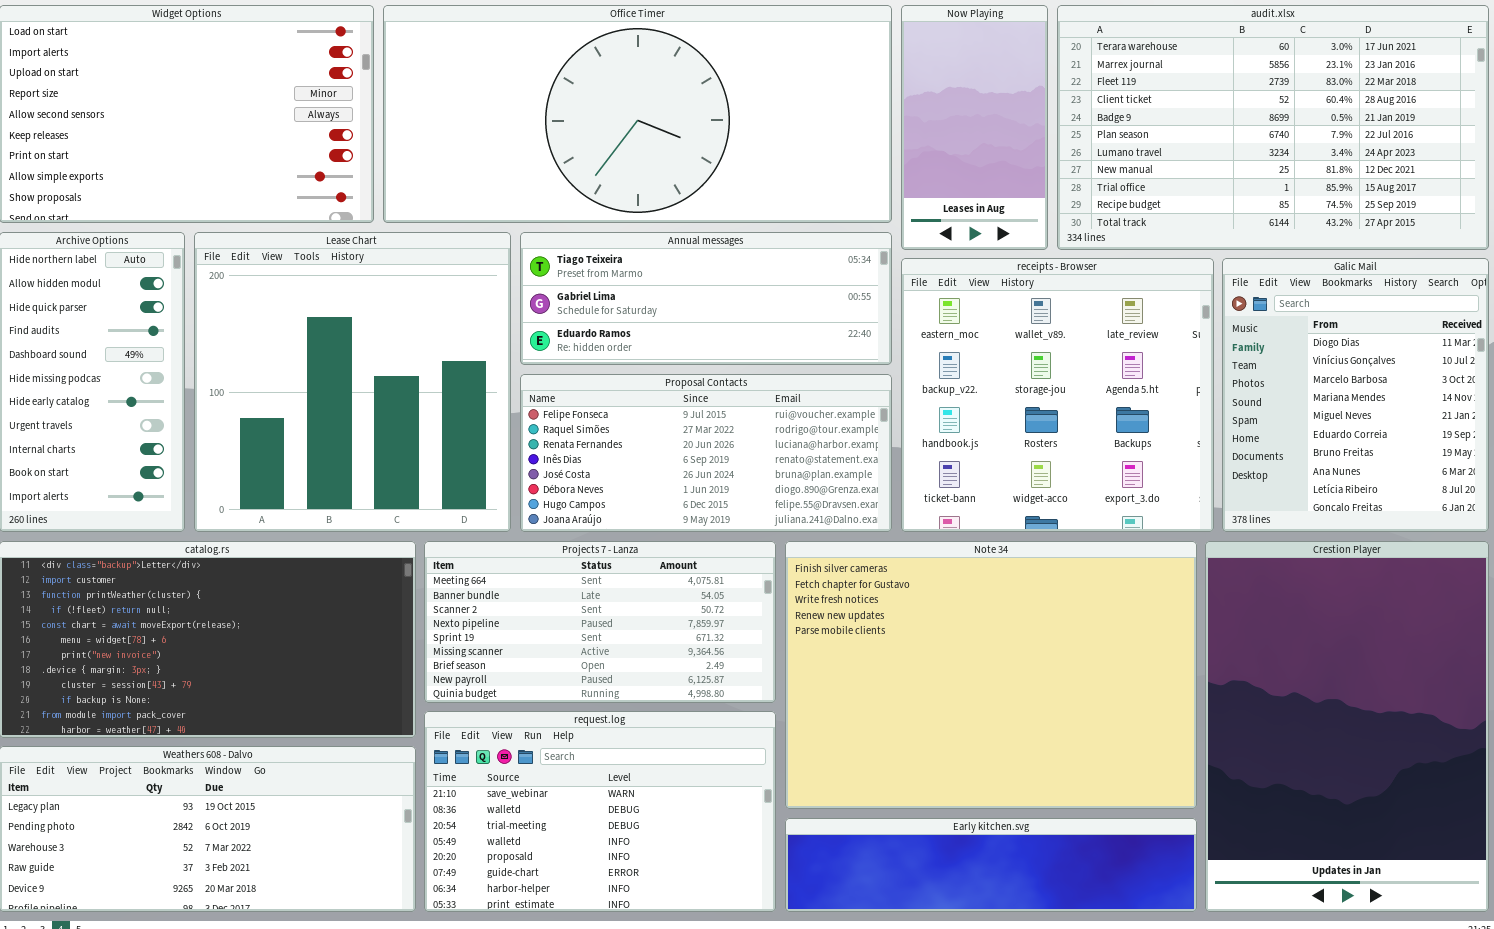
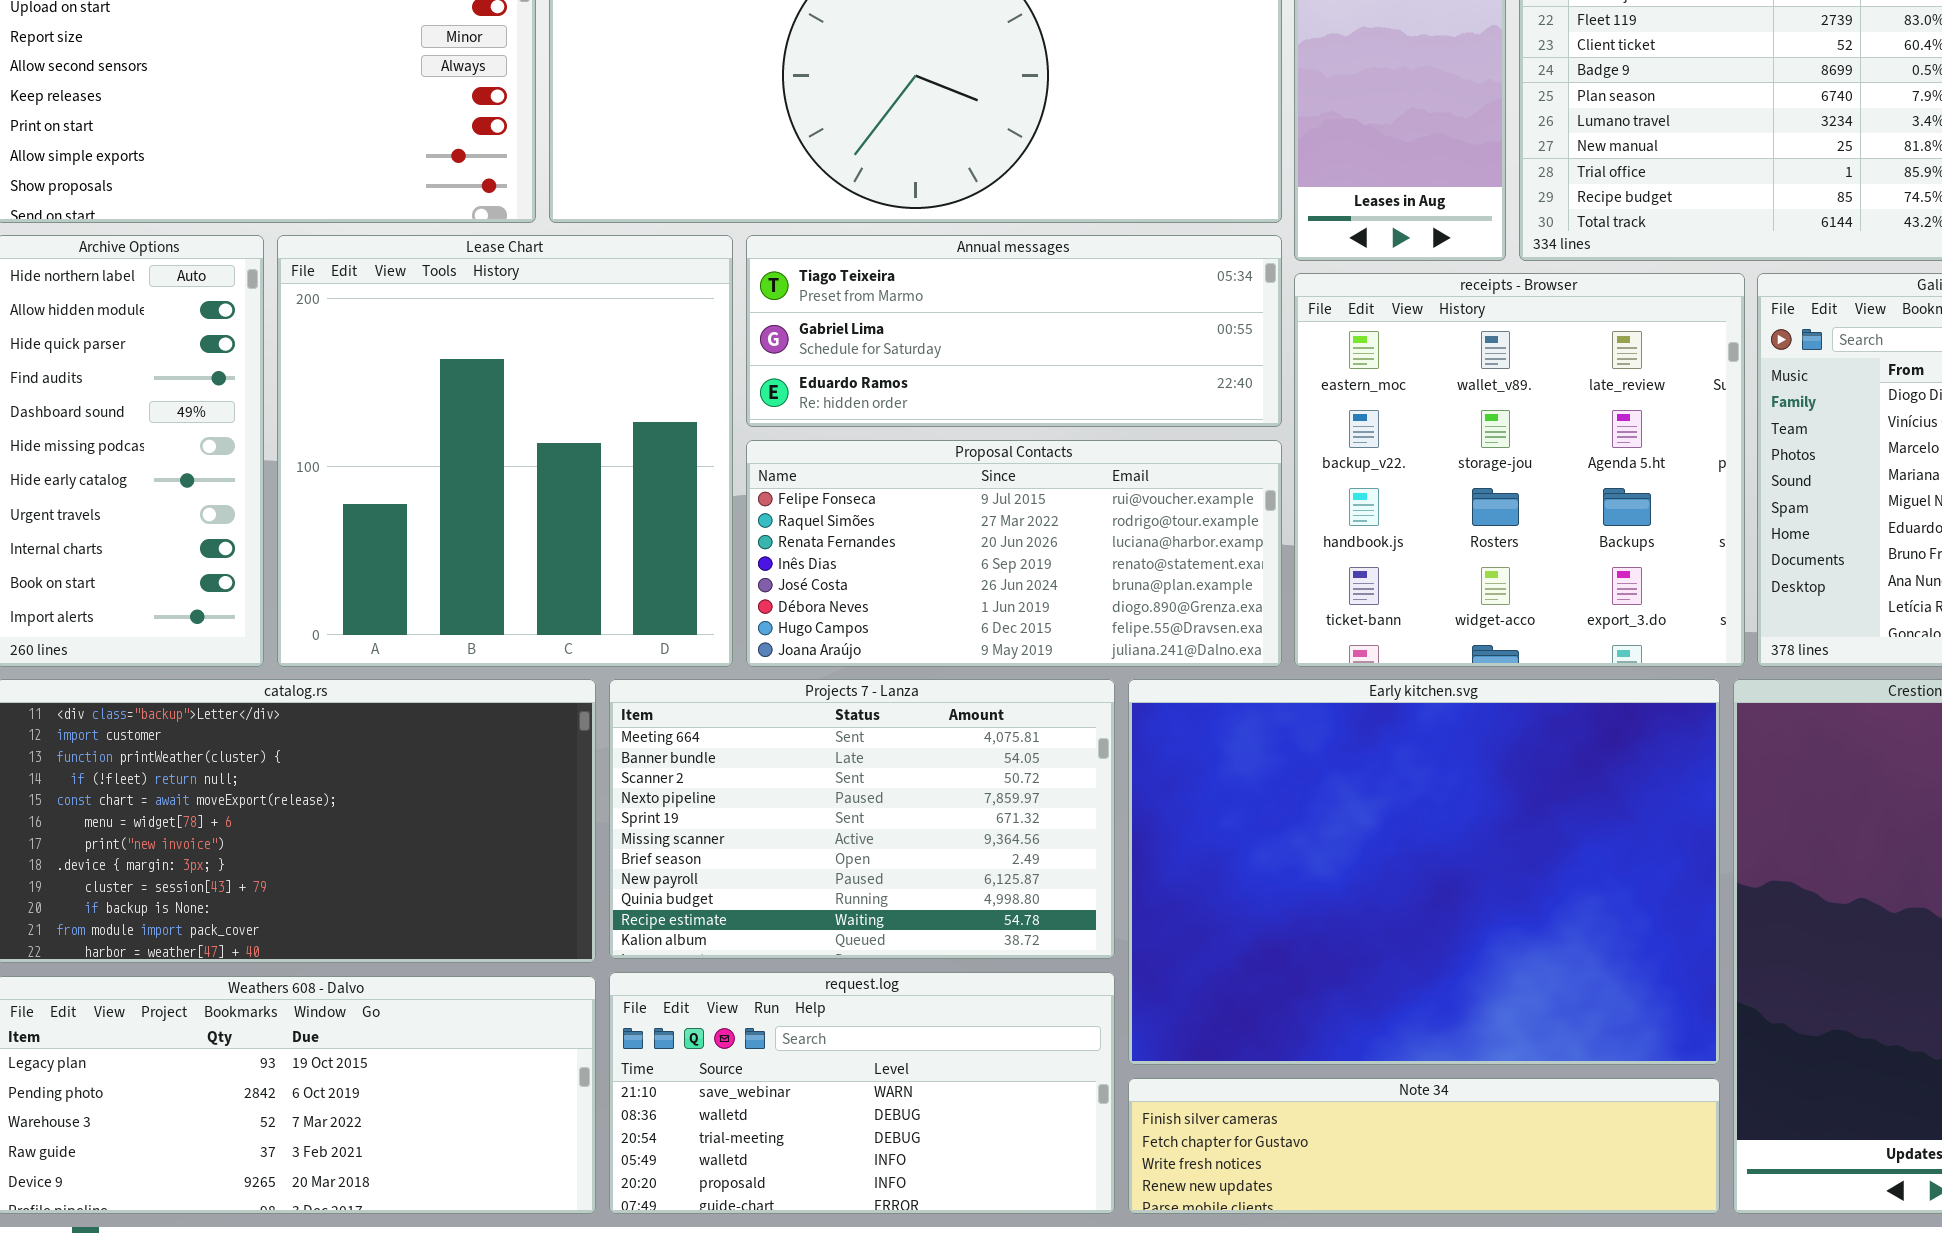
Projects 7 - Lanza: [424,541,776,703] -> [609,679,1115,959], resized
Note 34: [785,541,1197,809] -> [1128,1078,1720,1214], moved, resized
request.log: [424,711,776,912] -> [609,972,1115,1214], resized
Early kitchen.svg: [785,818,1197,912] -> [1128,679,1720,1065], moved, resized

